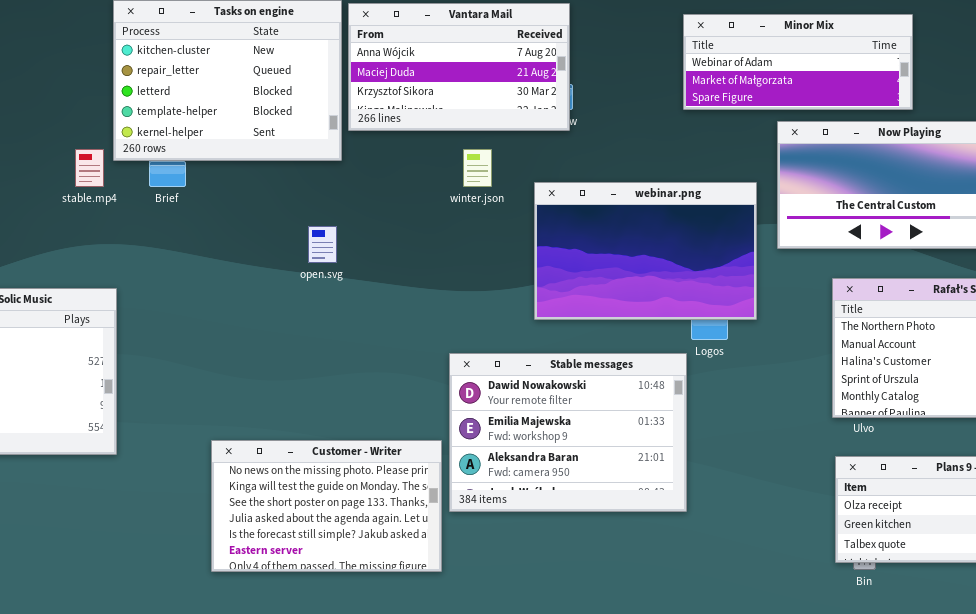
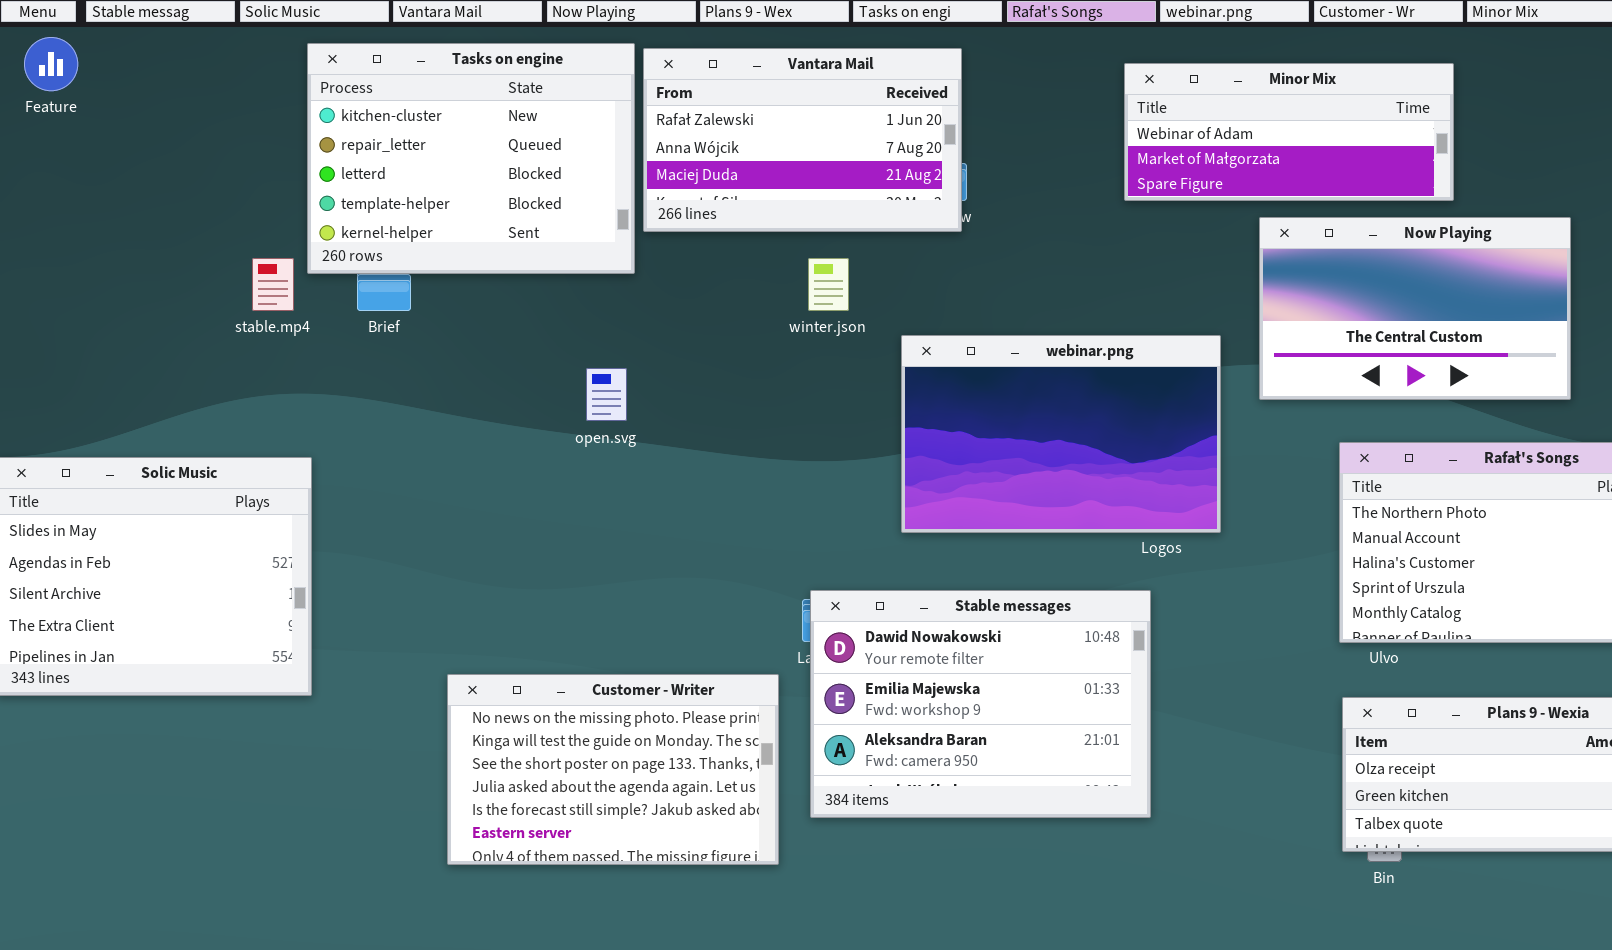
Vantara Mail: [348,3,570,131] -> [643,48,962,232], scrolled up 1 row
webinar.png: [534,182,757,320] -> [901,335,1221,533], moved
Stable messages: [449,353,687,512] -> [810,590,1151,818], moved

